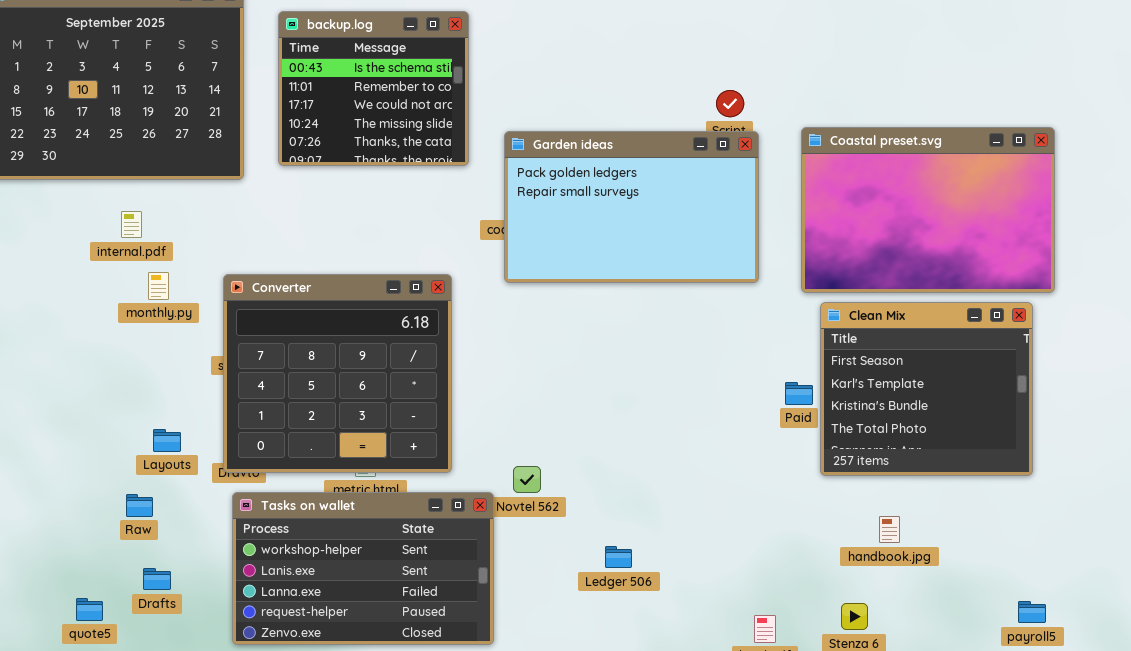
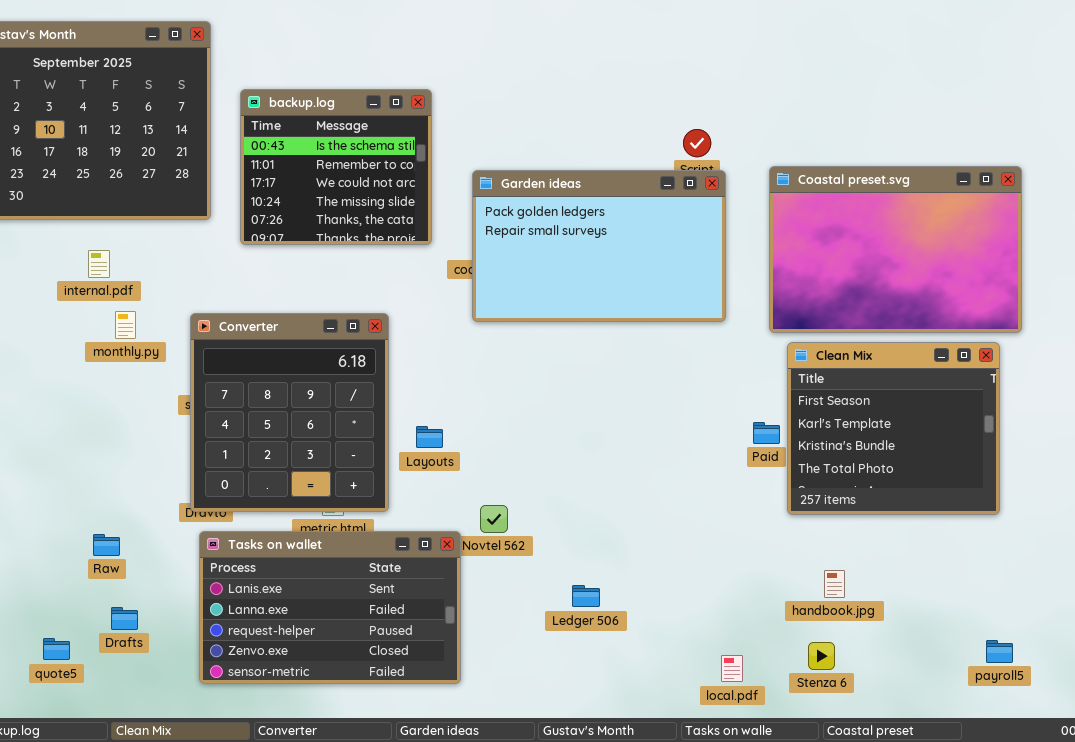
backup.log: [278,11,469,166] -> [240,89,432,245], moved
Converter: [223,274,452,473] -> [190,313,389,512], resized
Layouts: [153,429,181,452] -> [416,426,443,448], moved
Tasks on wallet: [232,492,494,645] -> [199,531,461,684], scrolled down 1 row
handbook.jpg: [879,516,900,543] -> [824,570,845,598], moved

